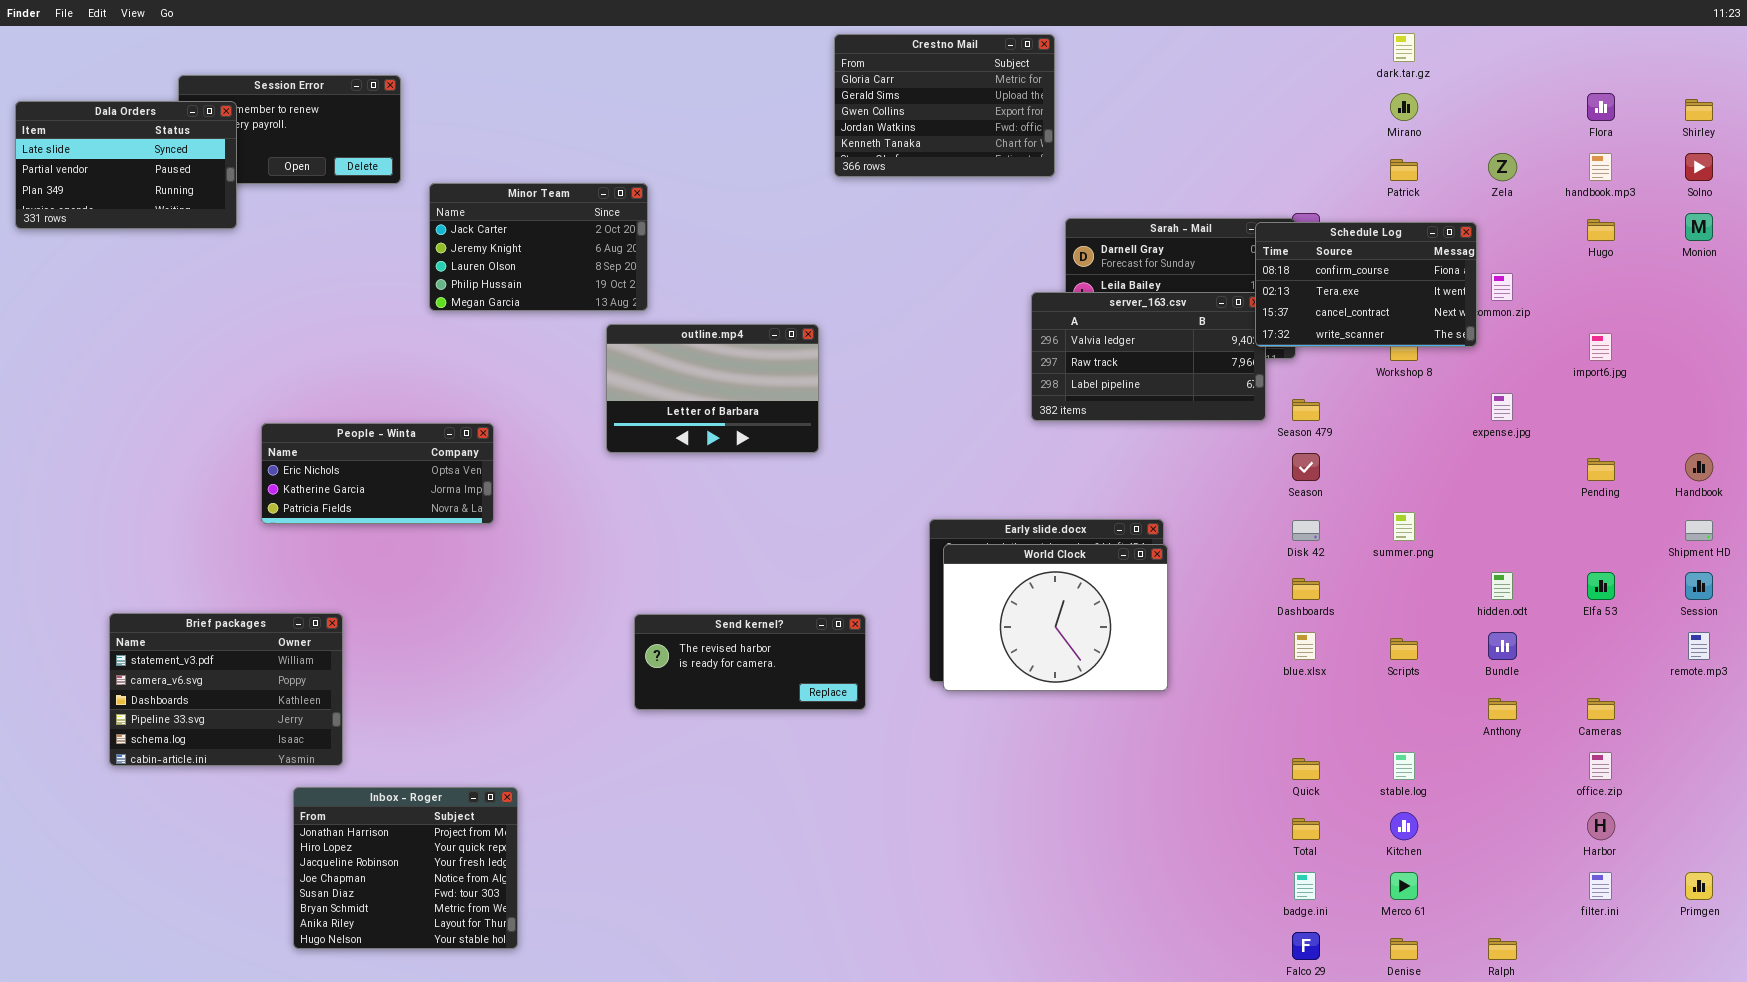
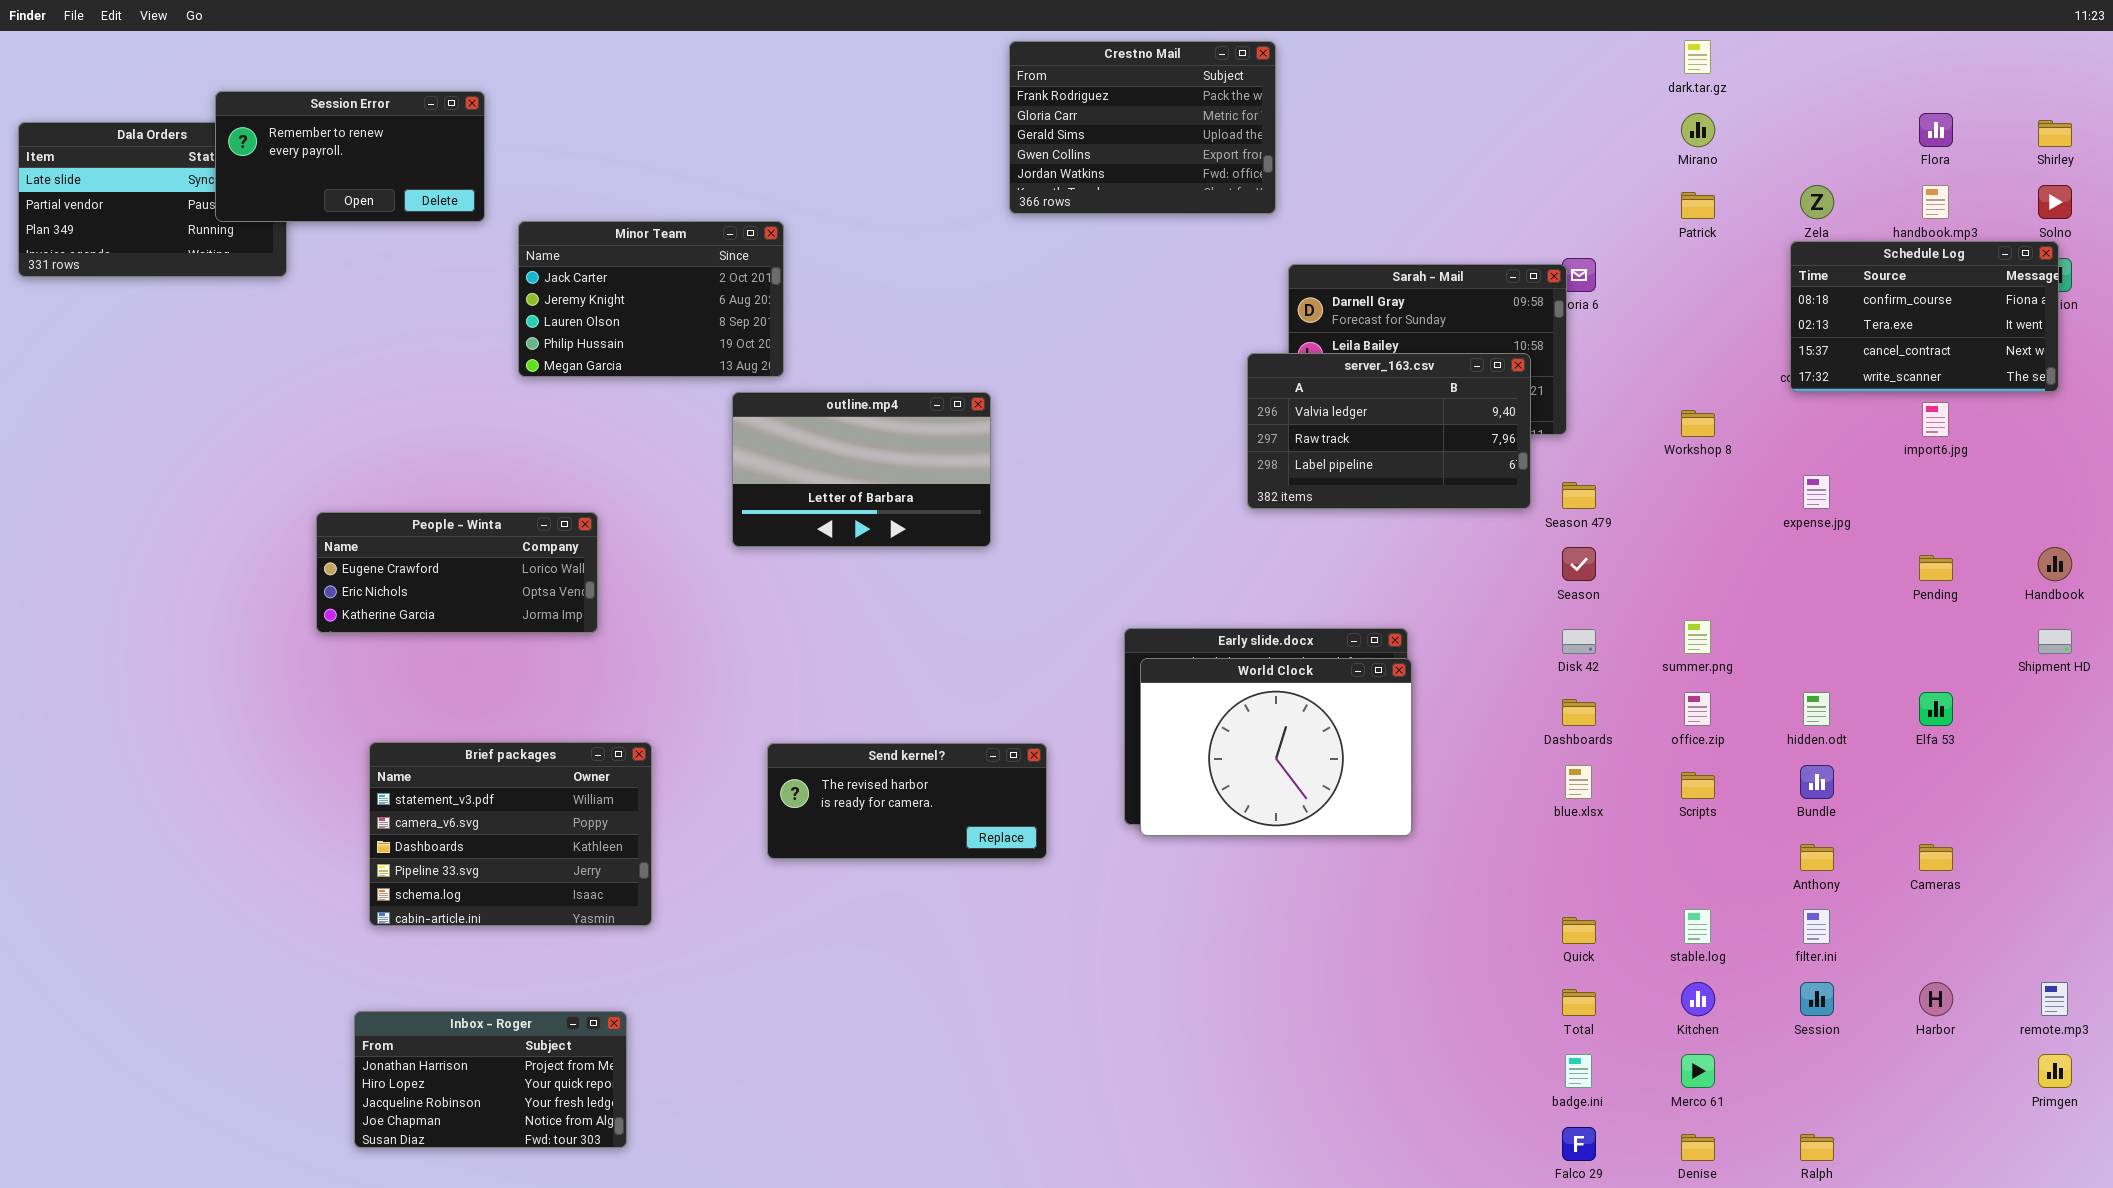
Crestno Mail: [834,34,1055,177] -> [1009,41,1276,214], scrolled up 1 row
Session Error: [178,75,401,184] -> [215,91,485,222], raised
Schedule Log: [1255,222,1477,347] -> [1790,241,2059,392], moved
People - Winta: [261,423,494,524] -> [316,512,598,633], scrolled up 1 row
Session: [1685,572,1713,600] -> [1800,982,1834,1016], moved
Brief packages: [109,613,343,766] -> [369,742,652,926], moved
remote.mp3: [1688,632,1710,660] -> [2041,982,2068,1016], moved
office.zip: [1589,752,1612,780] -> [1684,692,1711,726], moved
Inbox - Roger: [293,787,518,949] -> [354,1011,627,1148], resized
filter.ini: [1589,872,1612,900] -> [1803,909,1830,944], moved

